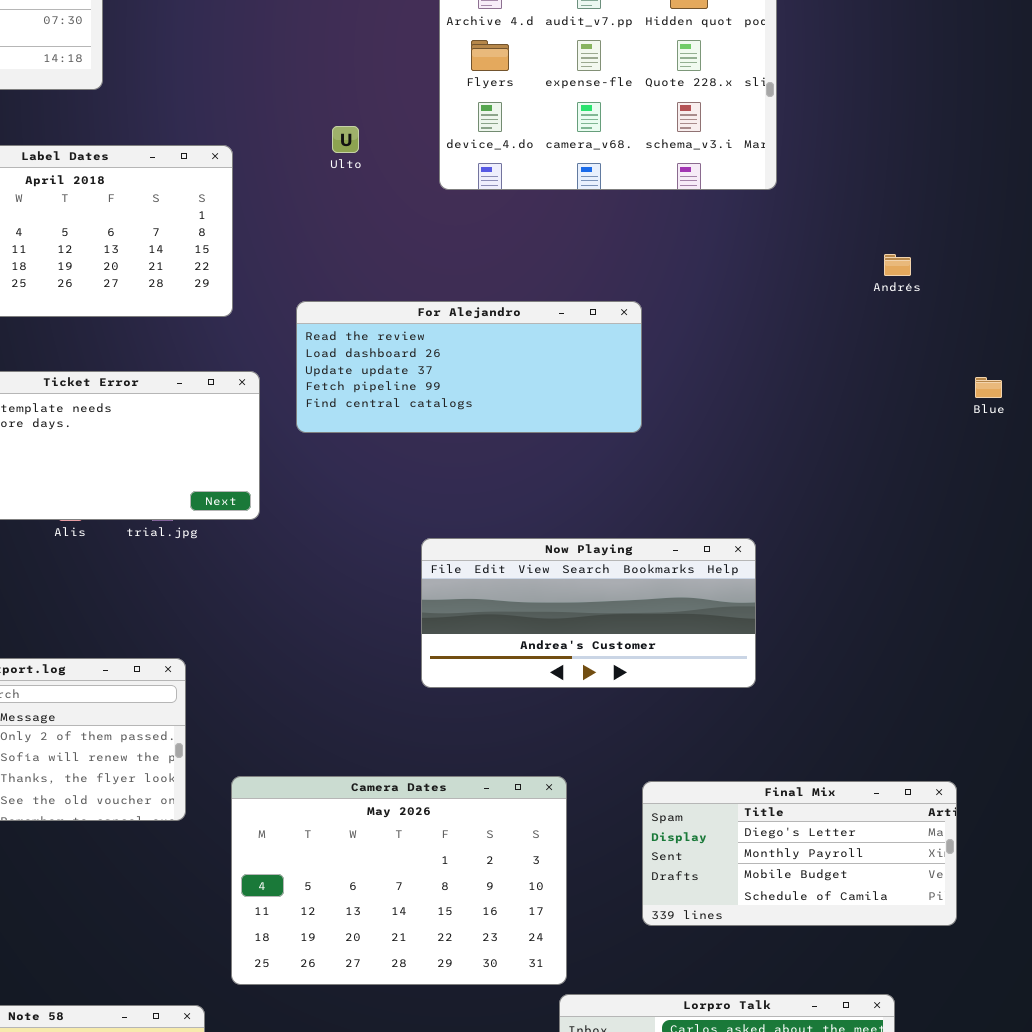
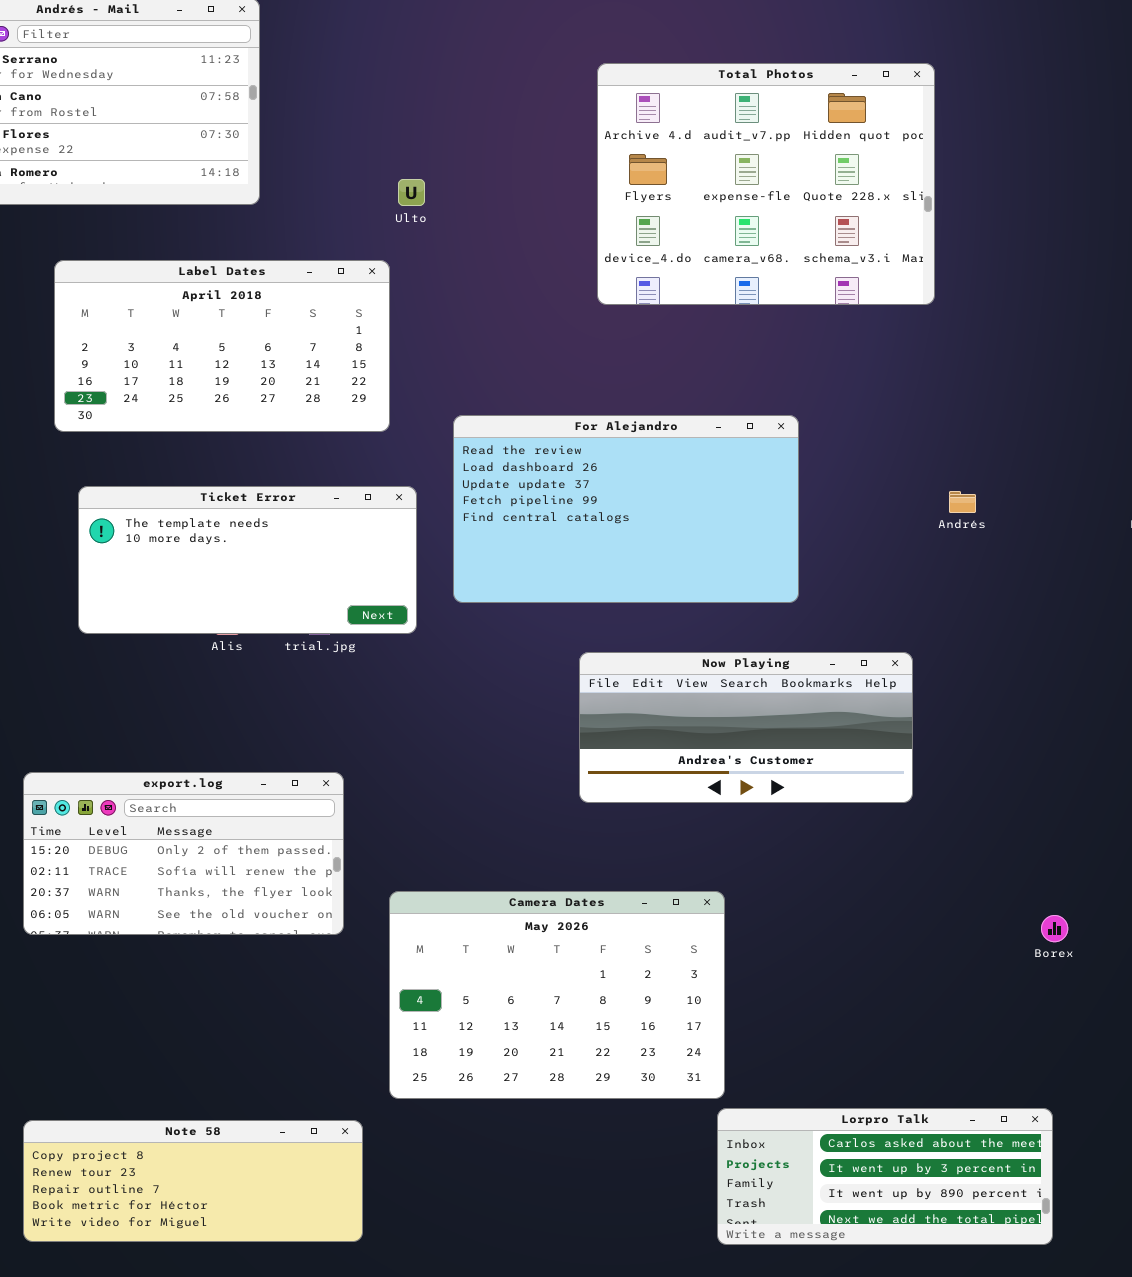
Ulto: [332,126,359,153] -> [398,179,425,206], moved
Andrés: [884,254,911,276] -> [949,491,976,513], moved
For Alejandro: [296,301,642,433] -> [453,415,799,603], resized
Final Mix: [642,781,957,926] -> none, closed

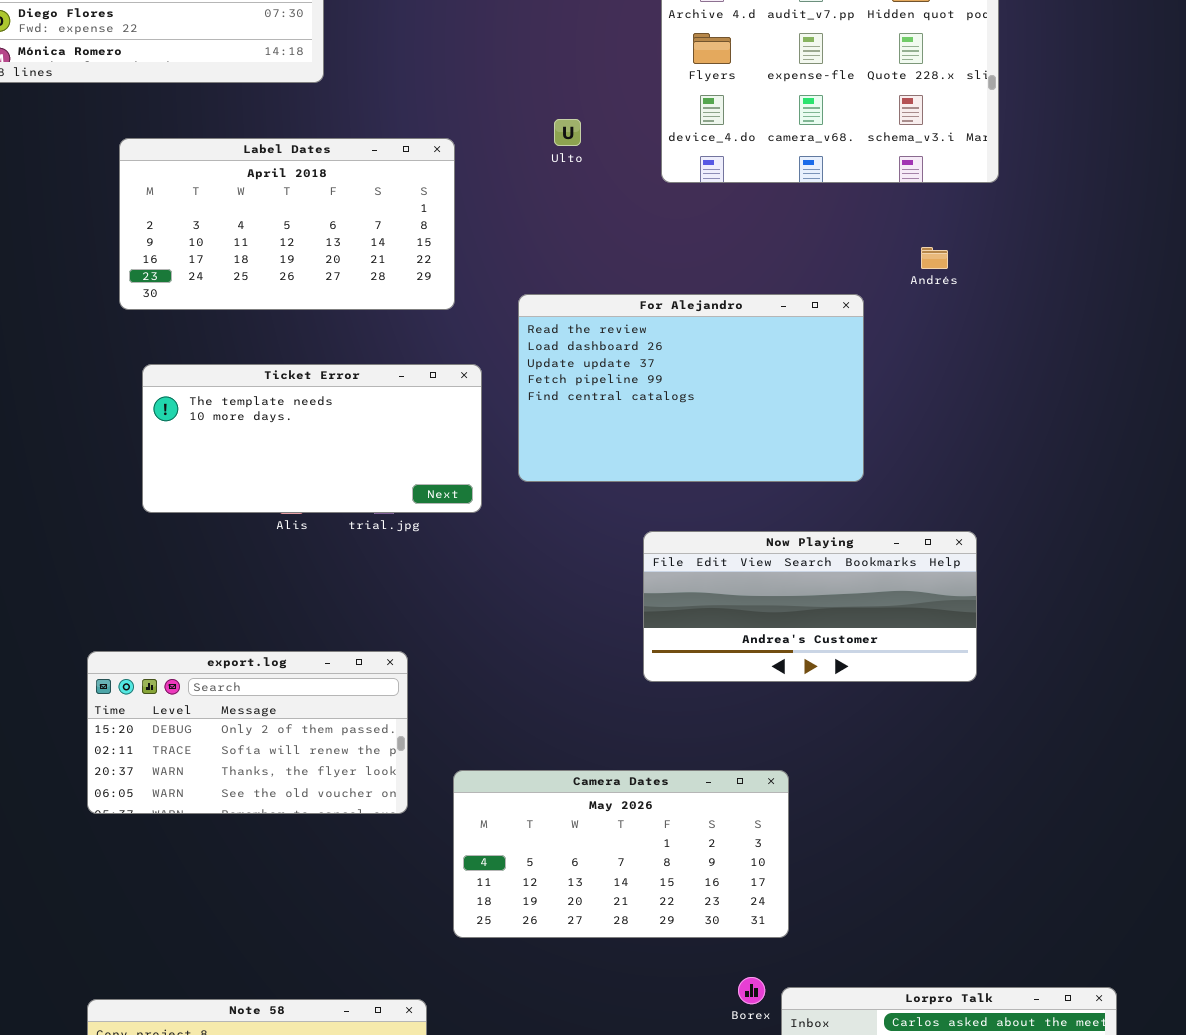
Ulto: [398,179,425,206] -> [554,119,581,146], moved
Andrés: [949,491,976,513] -> [921,247,948,269], moved
Camera Dates: [389,891,725,1099] -> [453,770,789,938], resized
Borex: [1041,915,1068,942] -> [738,977,765,1004], moved

